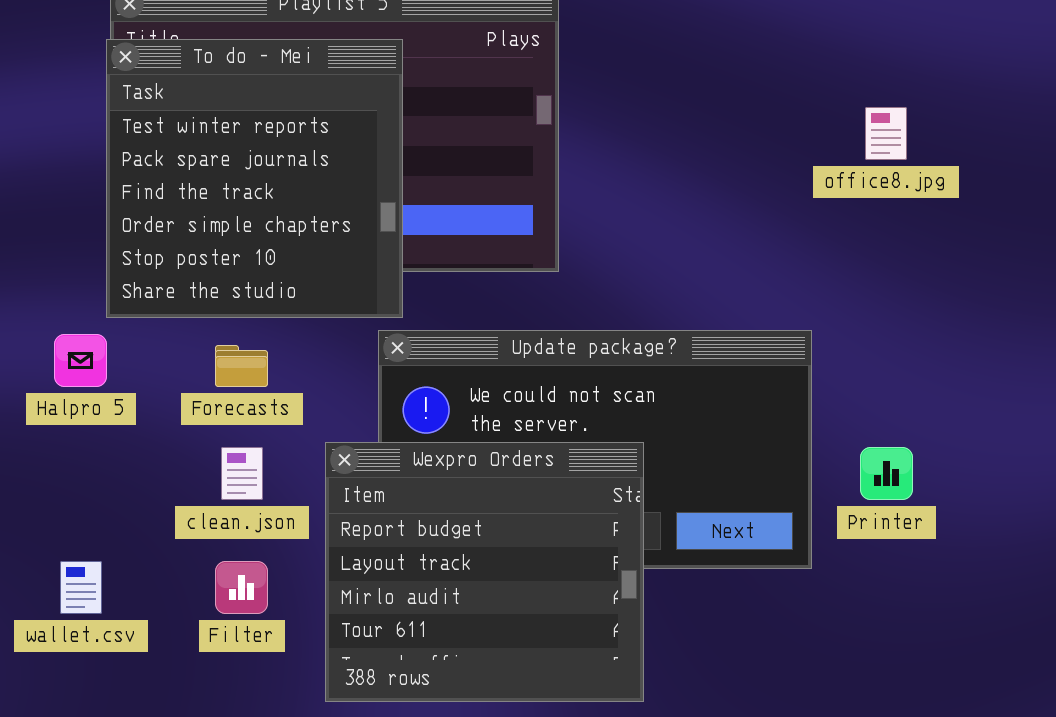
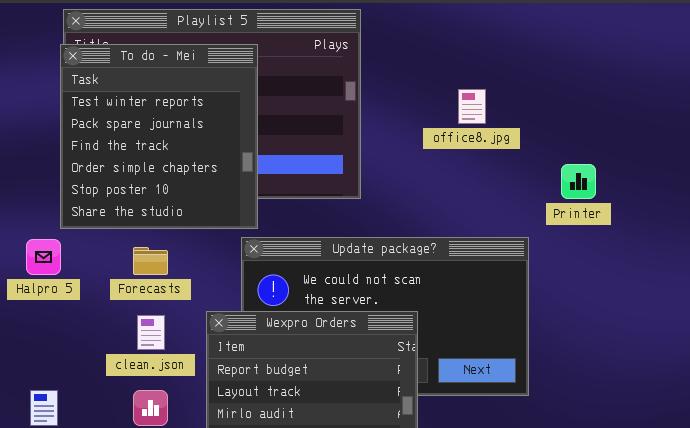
office8.jpg: [865,107,907,160] -> [458,89,486,124], moved
Printer: [860,447,913,500] -> [561,164,596,199], moved

